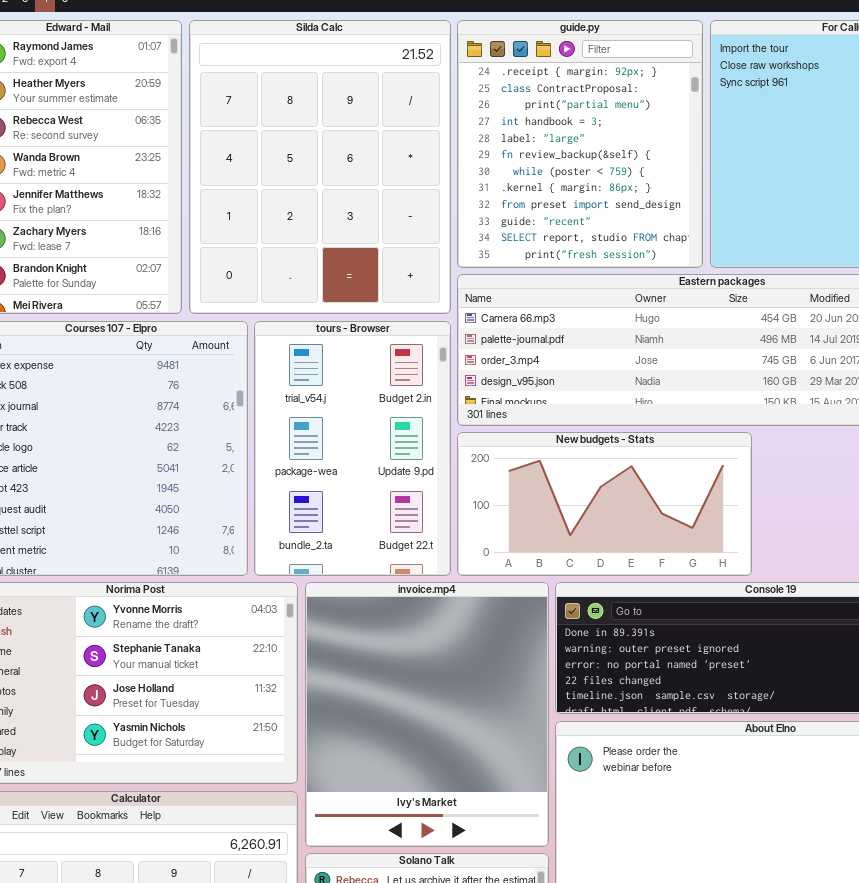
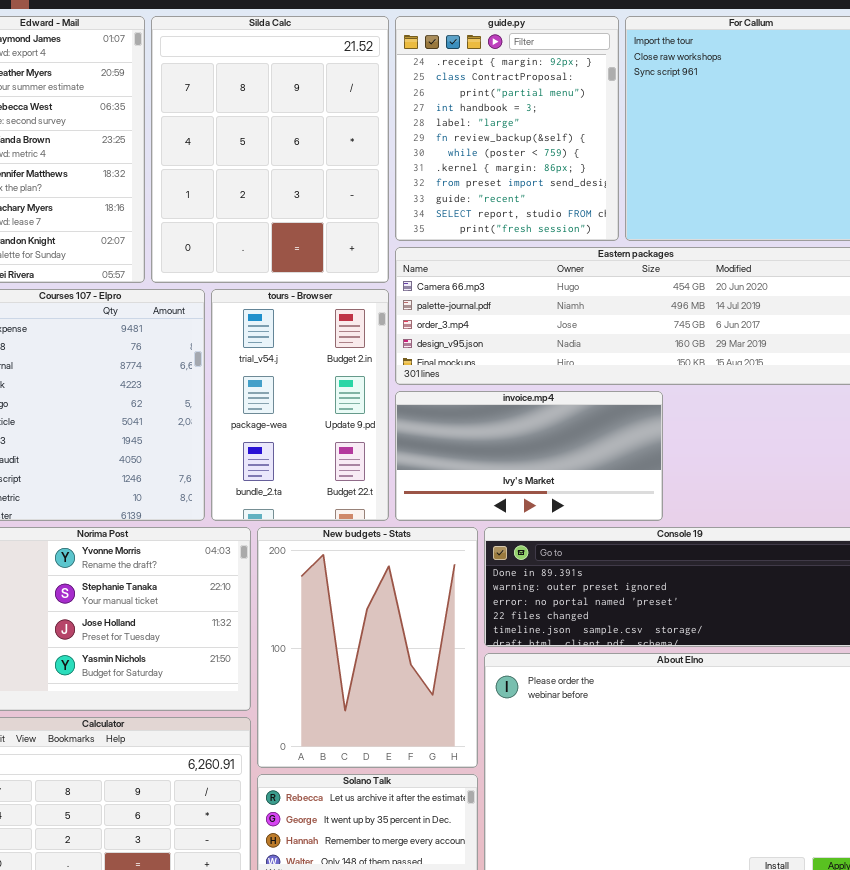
New budgets - Stats: [457,432,752,576] -> [257,527,478,768], moved, resized
invoice.mp4: [305,582,549,847] -> [395,391,663,521], moved, resized

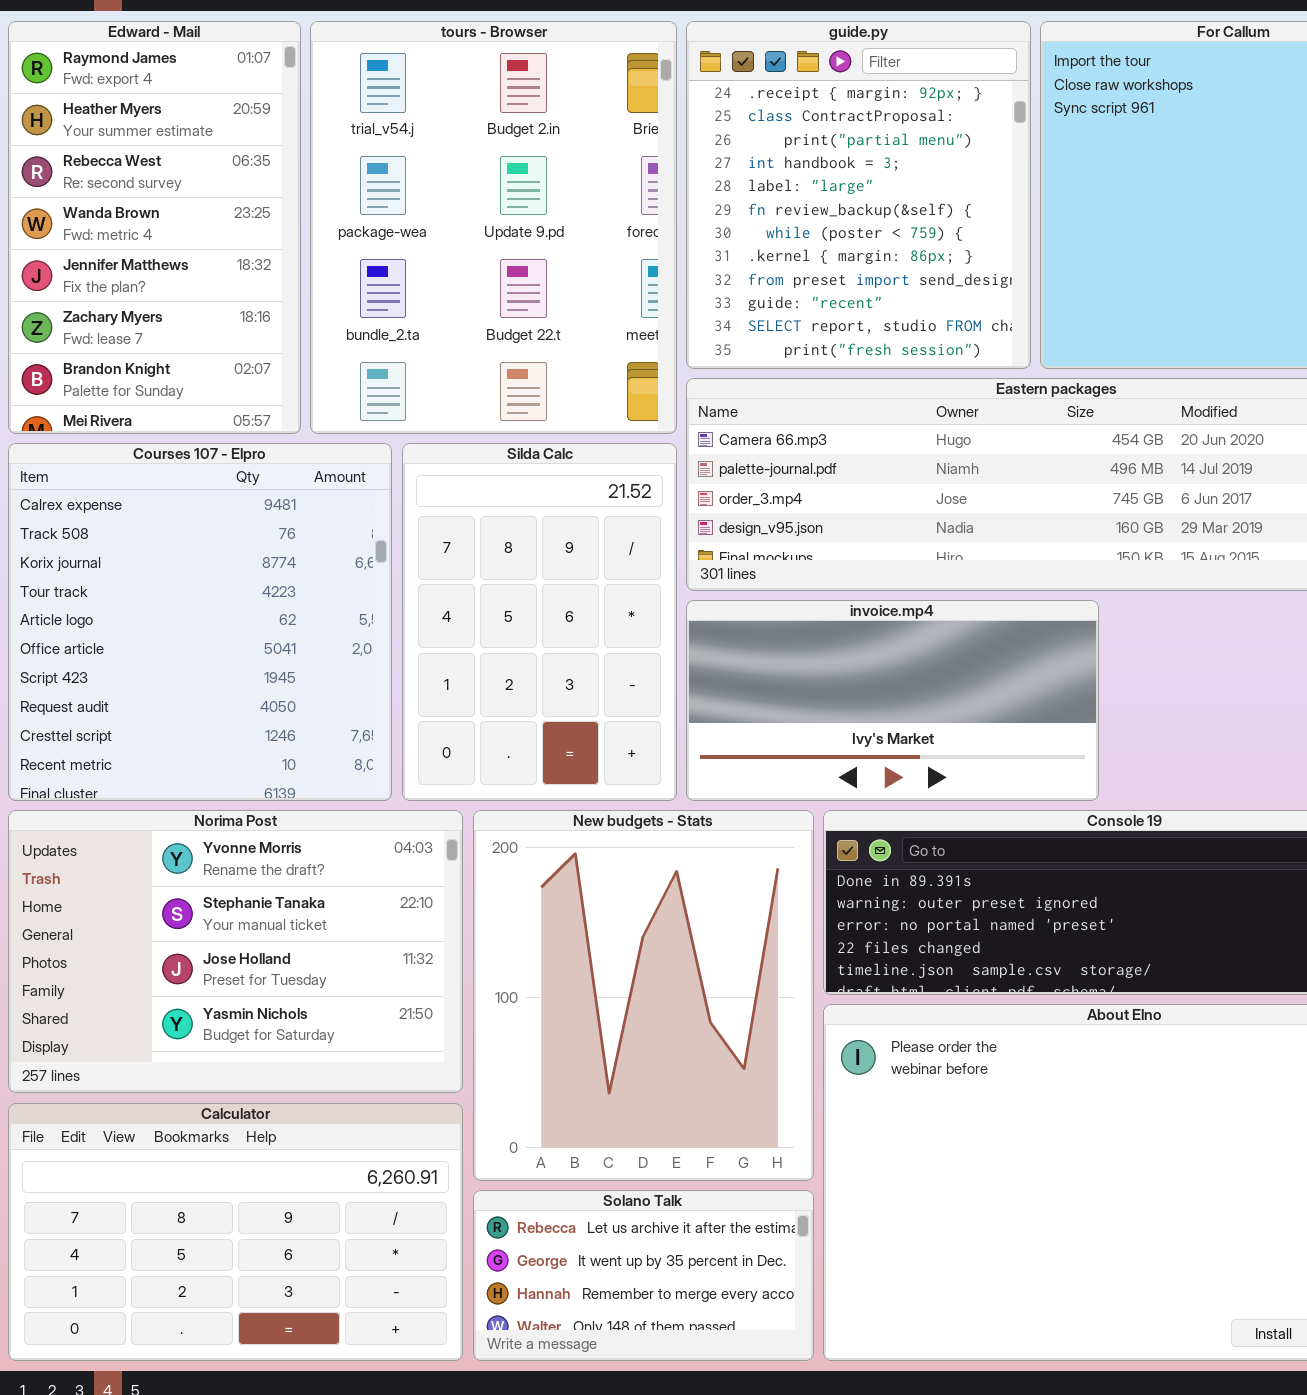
Silda Calc: [151,16,389,283] -> [402,443,677,801], moved, resized
tours - Browser: [211,289,389,521] -> [310,21,677,434], moved, resized

